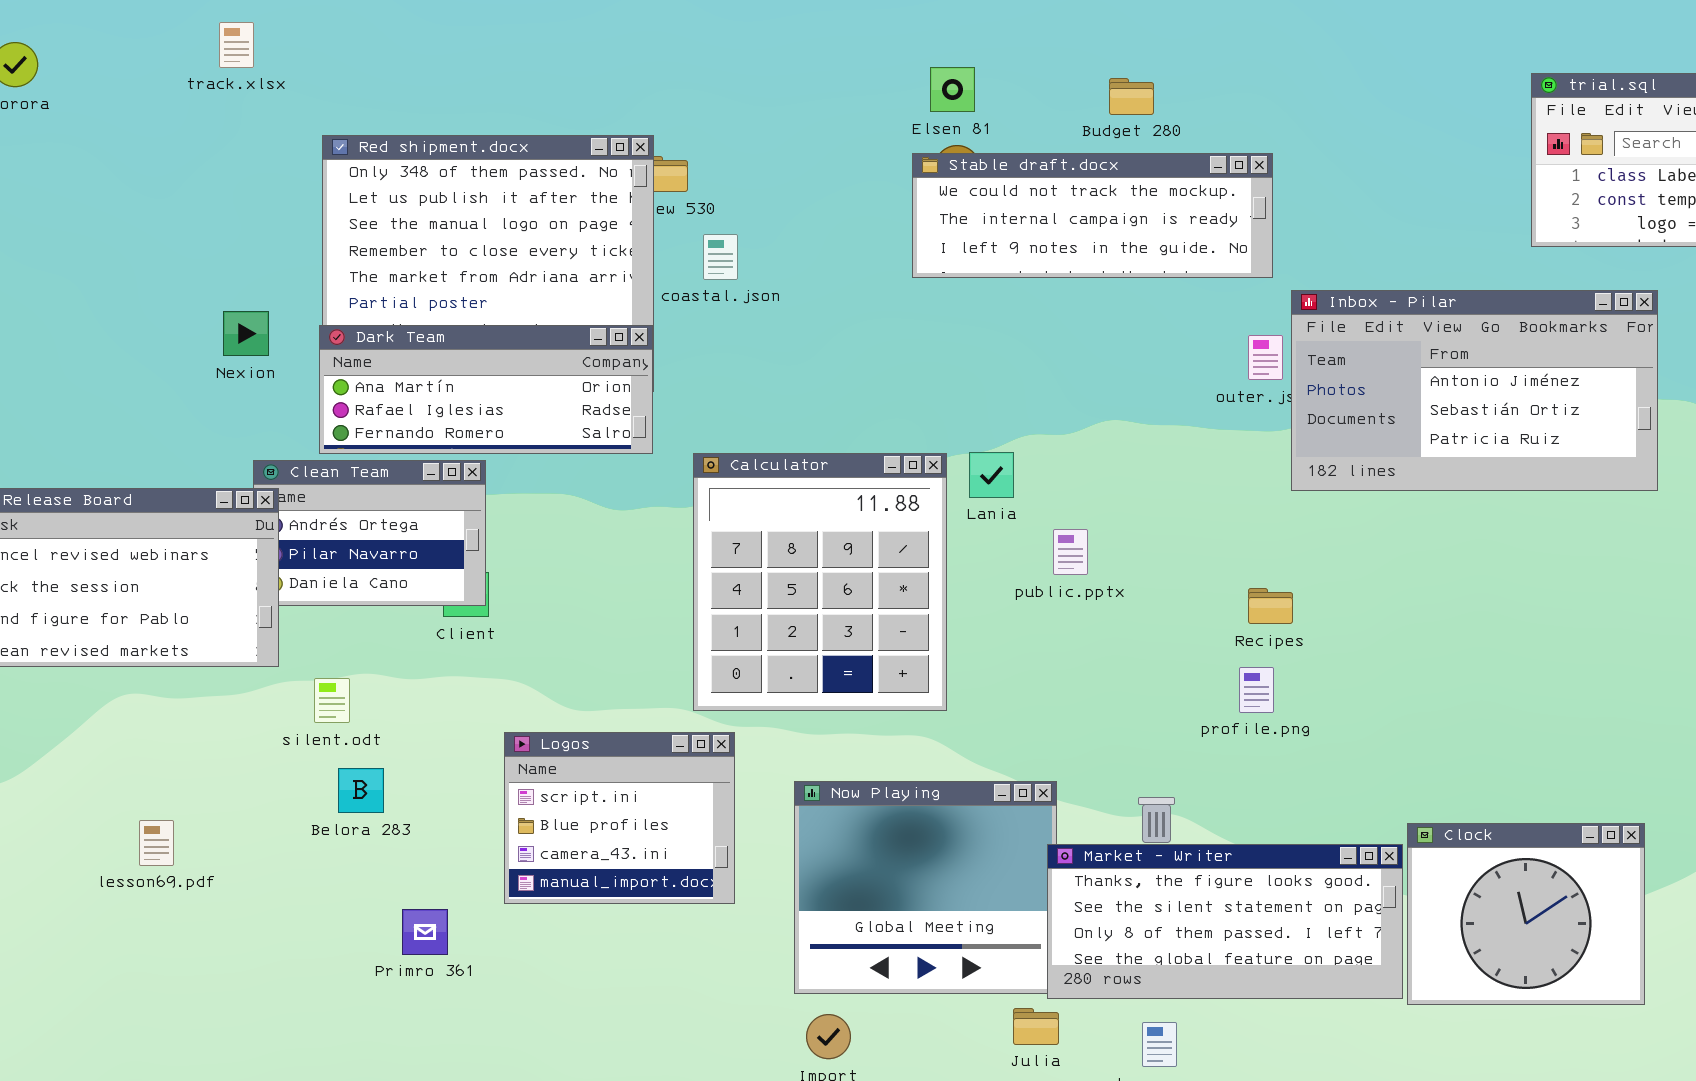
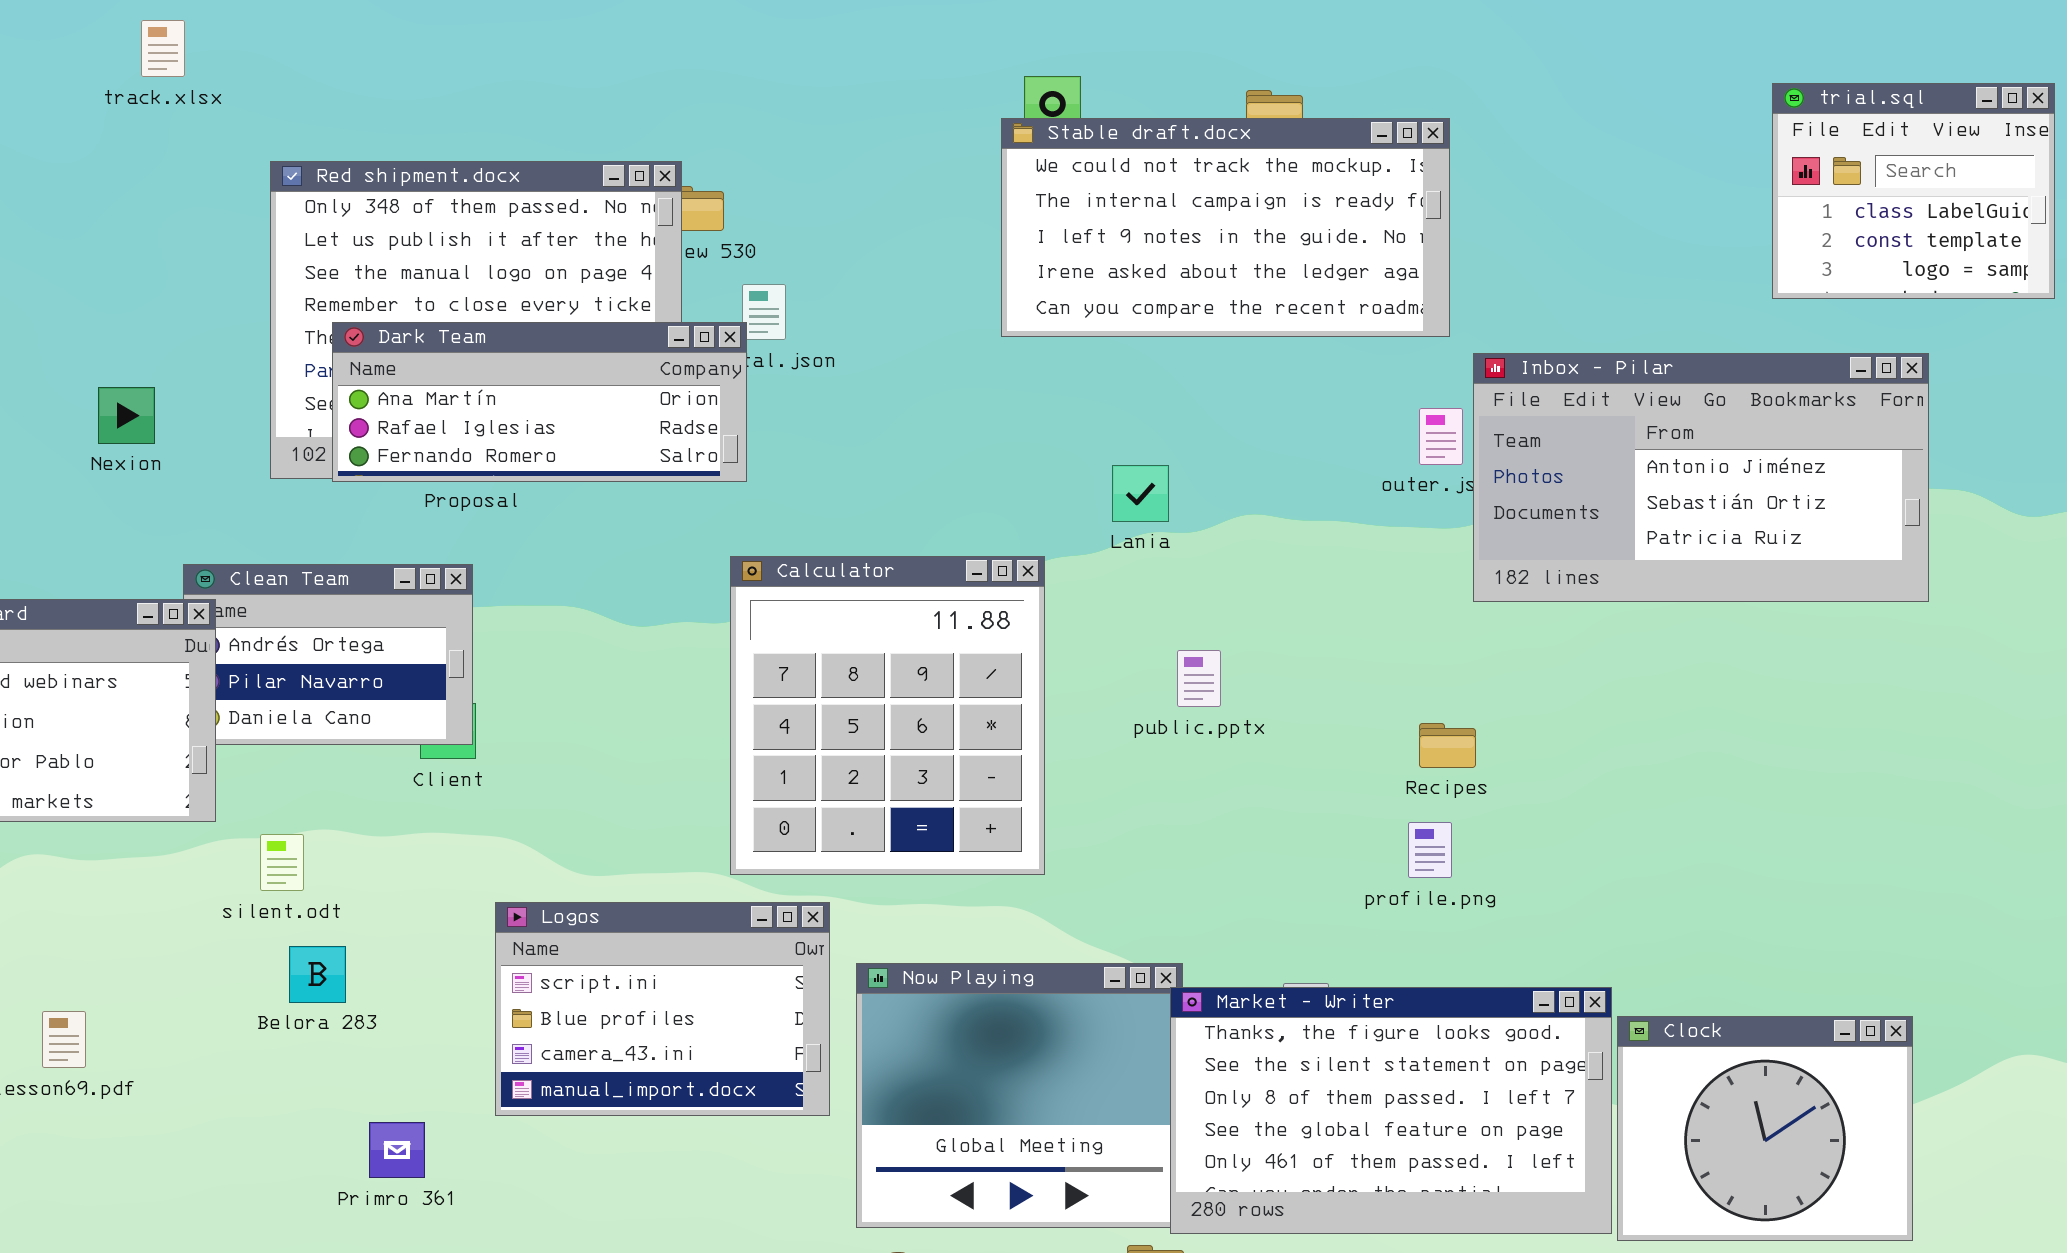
Stable draft.docx: [912,153,1273,278] -> [1001,118,1450,337], resized
Nexion: [223,311,269,356] -> [98,387,155,444], moved
Dark Team: [319,325,653,454] -> [332,322,747,482], moved
Lania: [969,452,1014,498] -> [1112,465,1169,522], moved
Logos: [504,732,735,904] -> [495,902,830,1116], resized
Market - Writer: [1047,844,1403,999] -> [1170,987,1612,1234], resized

